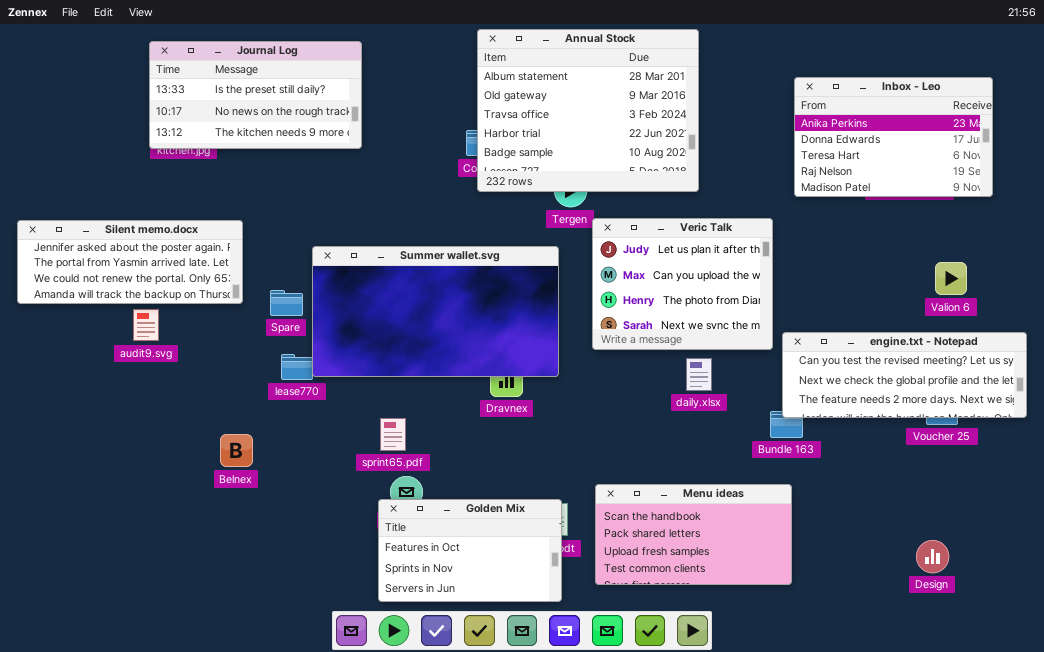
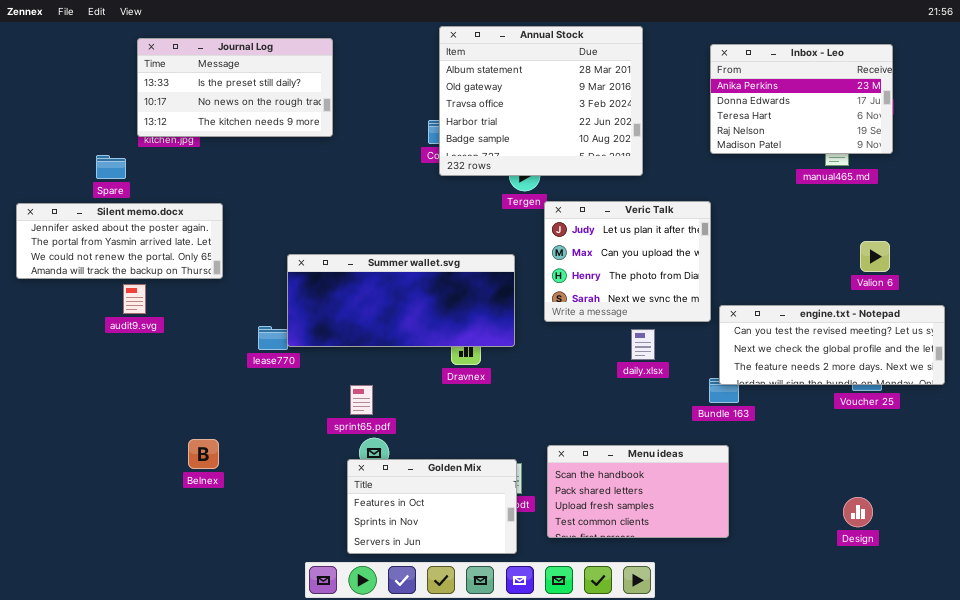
Inbox - Leo: [794,77,993,197] -> [710,44,893,154], moved
Summer wallet.svg: [312,246,559,377] -> [287,254,515,347], resized
Spare: [270,290,303,316] -> [96,155,126,179], moved
Belnex: [220,434,253,467] -> [188,439,219,469], moved

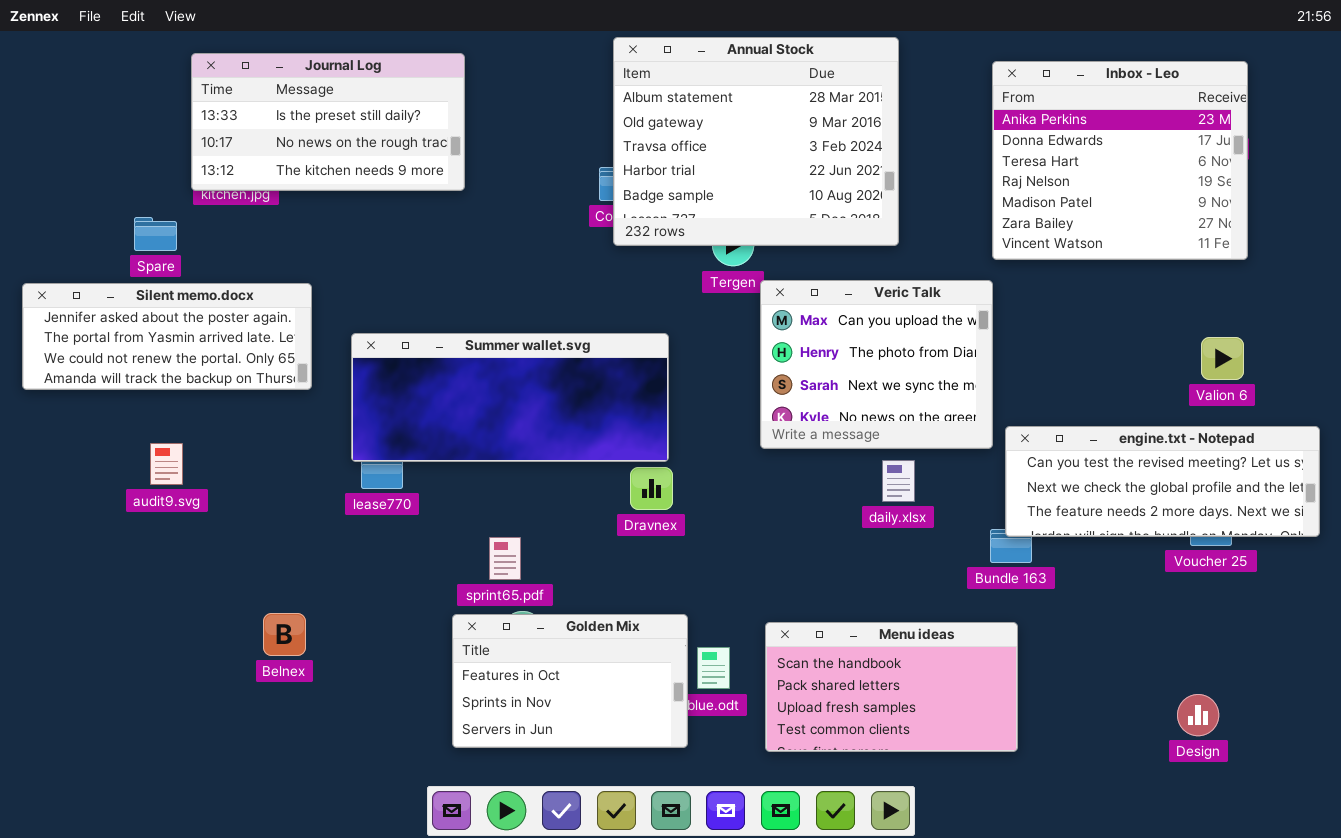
Inbox - Leo: [710,44,893,154] -> [992,61,1248,260], resized
Veric Talk: [544,201,711,322] -> [760,280,993,449], scrolled down 1 row
Summer wallet.svg: [287,254,515,347] -> [351,333,669,462], moved
audit9.svg: [123,284,146,314] -> [150,443,183,485], moved
Golden Mix: [347,459,517,554] -> [452,614,688,748], moved

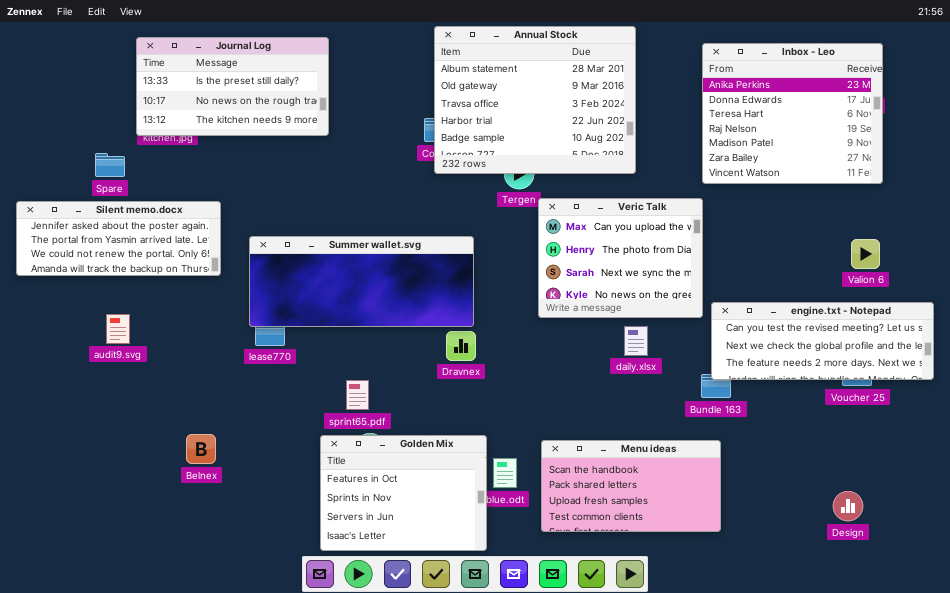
Golden Mix: [452,614,688,748] -> [320,435,487,551], resized

